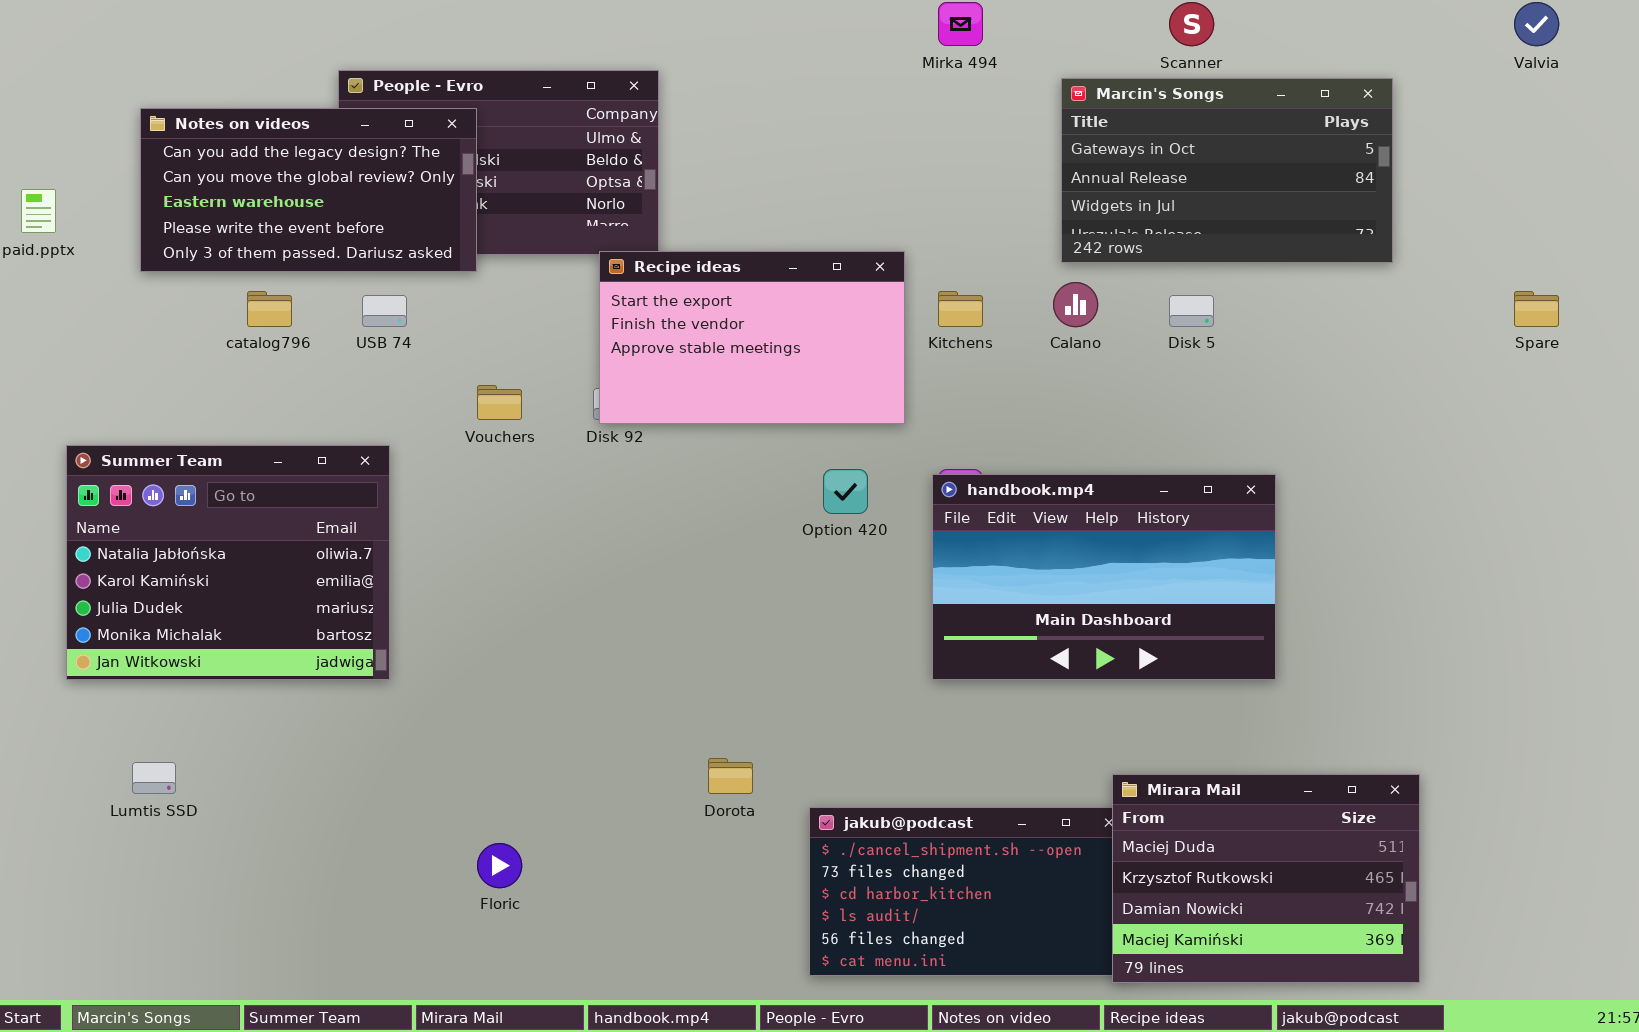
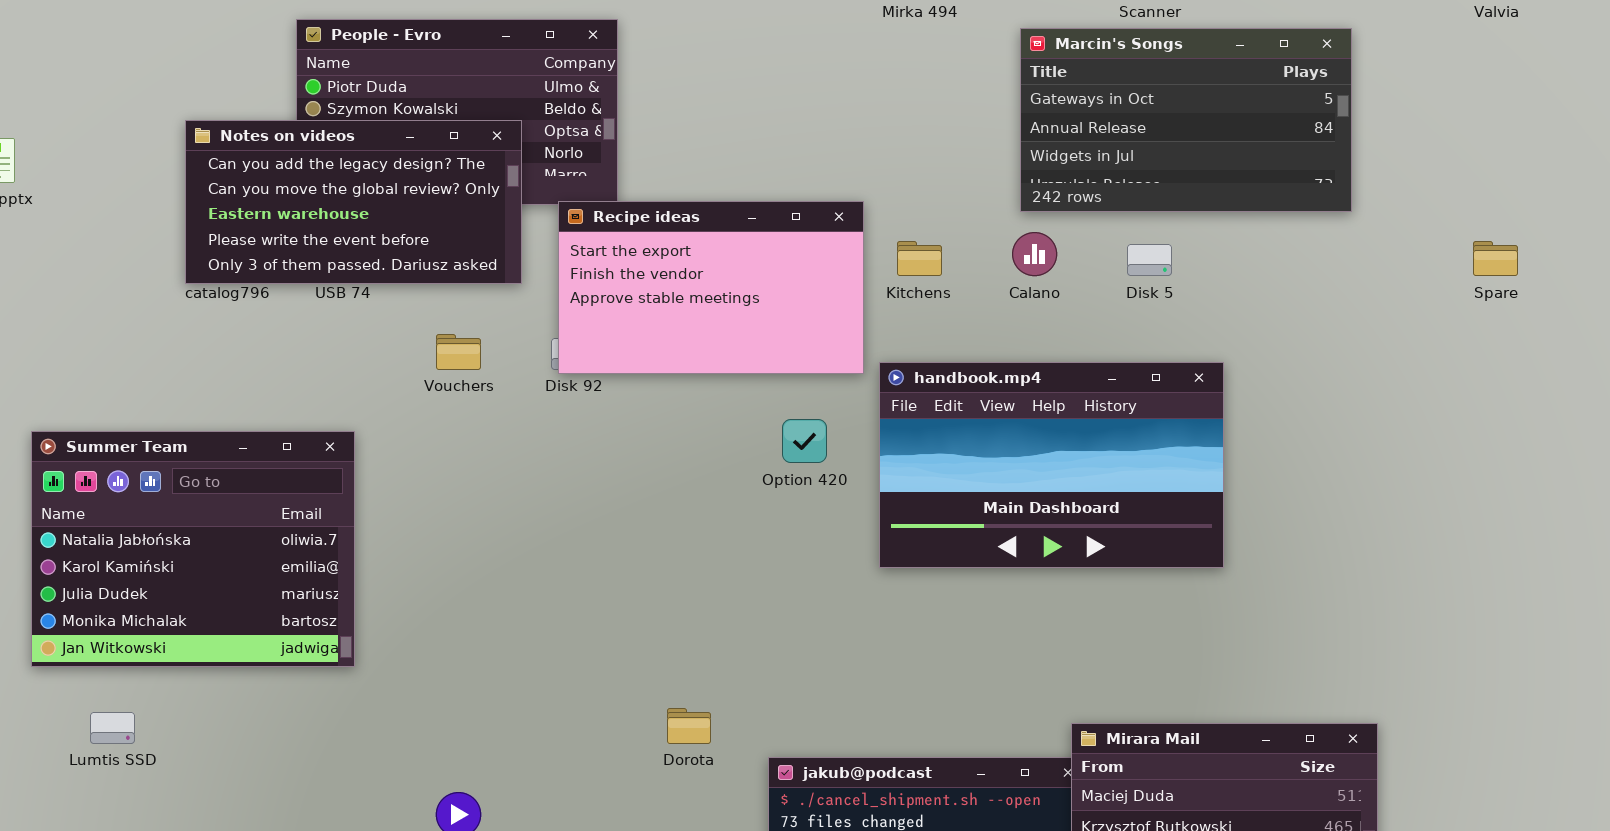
Notes on videos: [140,108,477,272] -> [185,120,522,284], moved
Summer Team: [66,445,390,680] -> [31,431,355,667], moved
handbook.mp4: [932,474,1276,680] -> [879,362,1224,568], moved

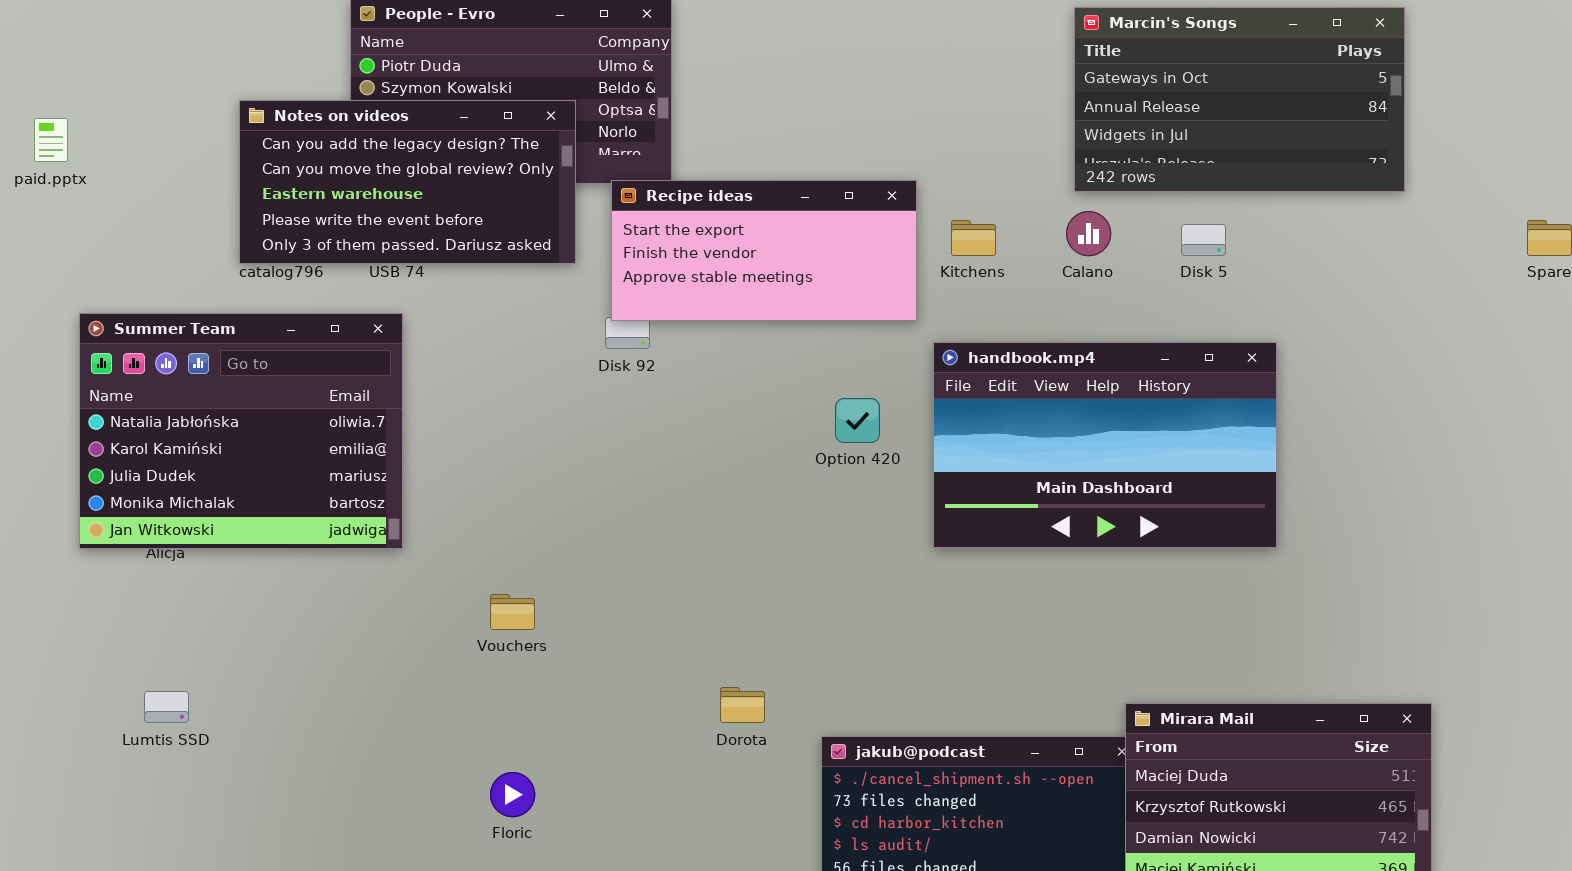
Recipe ideas: [558,201,864,374] -> [611,180,917,321], resized
Vouchers: [436,334,481,370] -> [490,594,535,630], moved
Summer Team: [31,431,355,667] -> [79,313,403,549], moved

